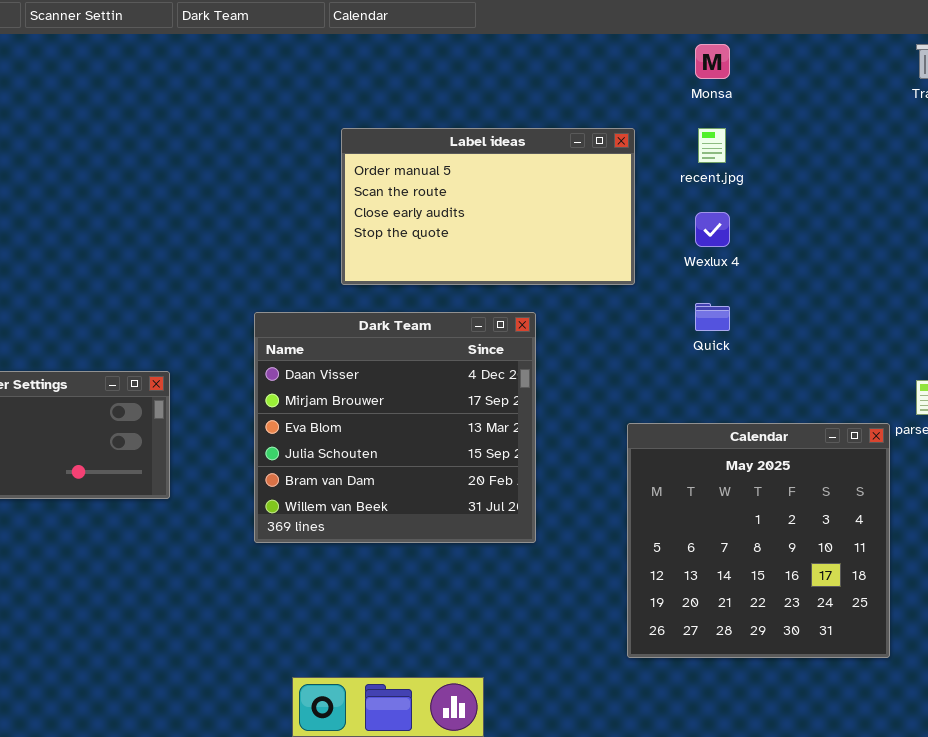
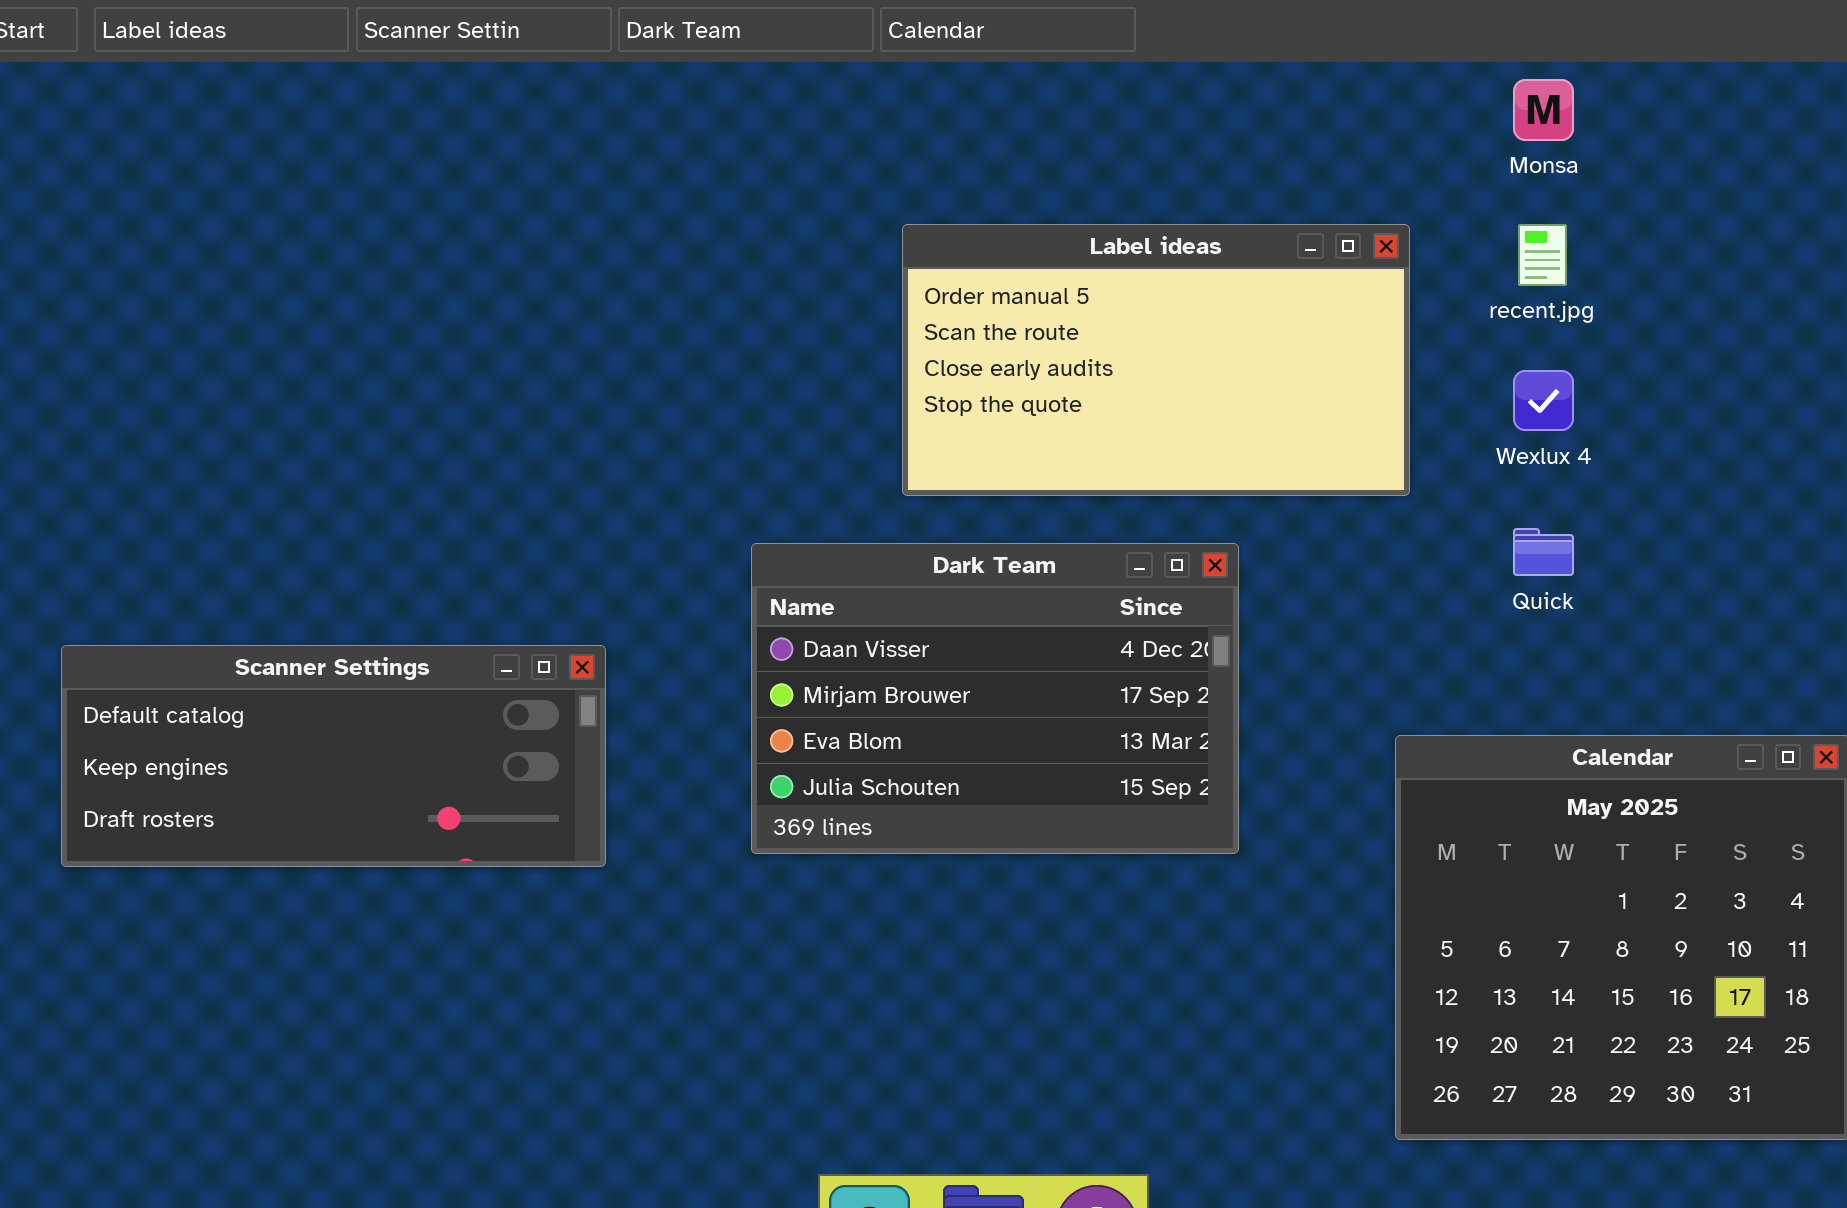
Dark Team: [254,312,536,543] -> [751,543,1239,854], resized

